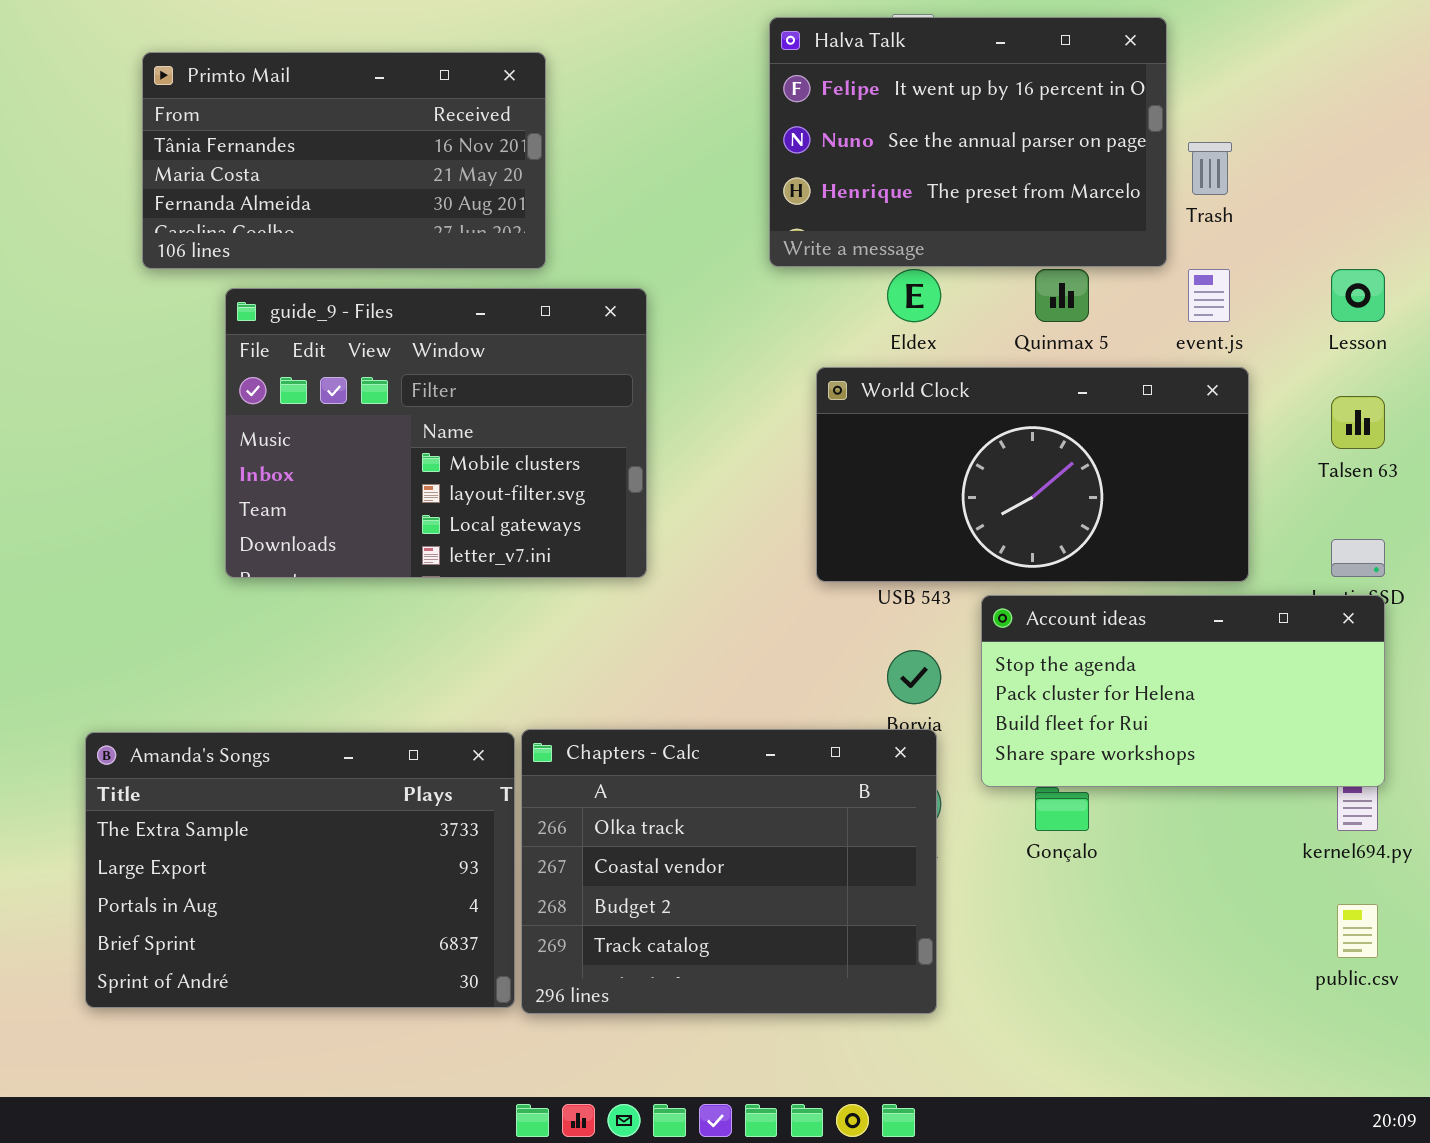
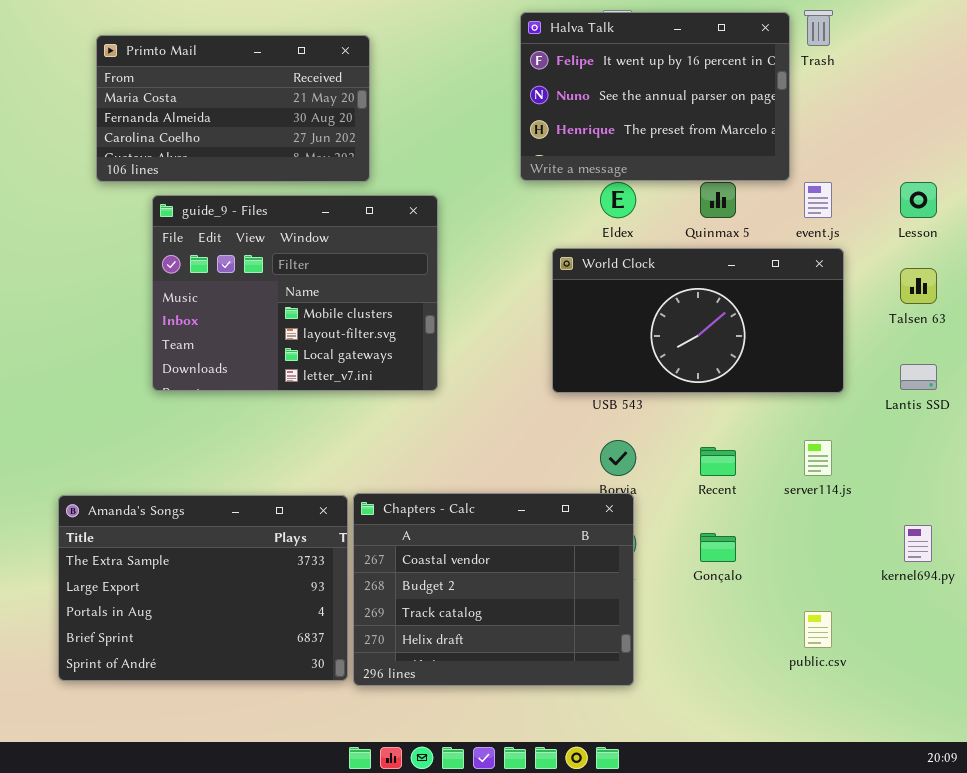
Primto Mail: [142,52,546,269] -> [96,35,370,182], scrolled down 1 row
Trash: [1188,142,1232,195] -> [804,10,833,46], moved
Account ideas: [981,595,1385,787] -> none, closed
Chapters - Calc: [521,729,937,1014] -> [353,493,634,686], scrolled down 1 row
public.csv: [1337,904,1378,958] -> [804,611,832,648], moved

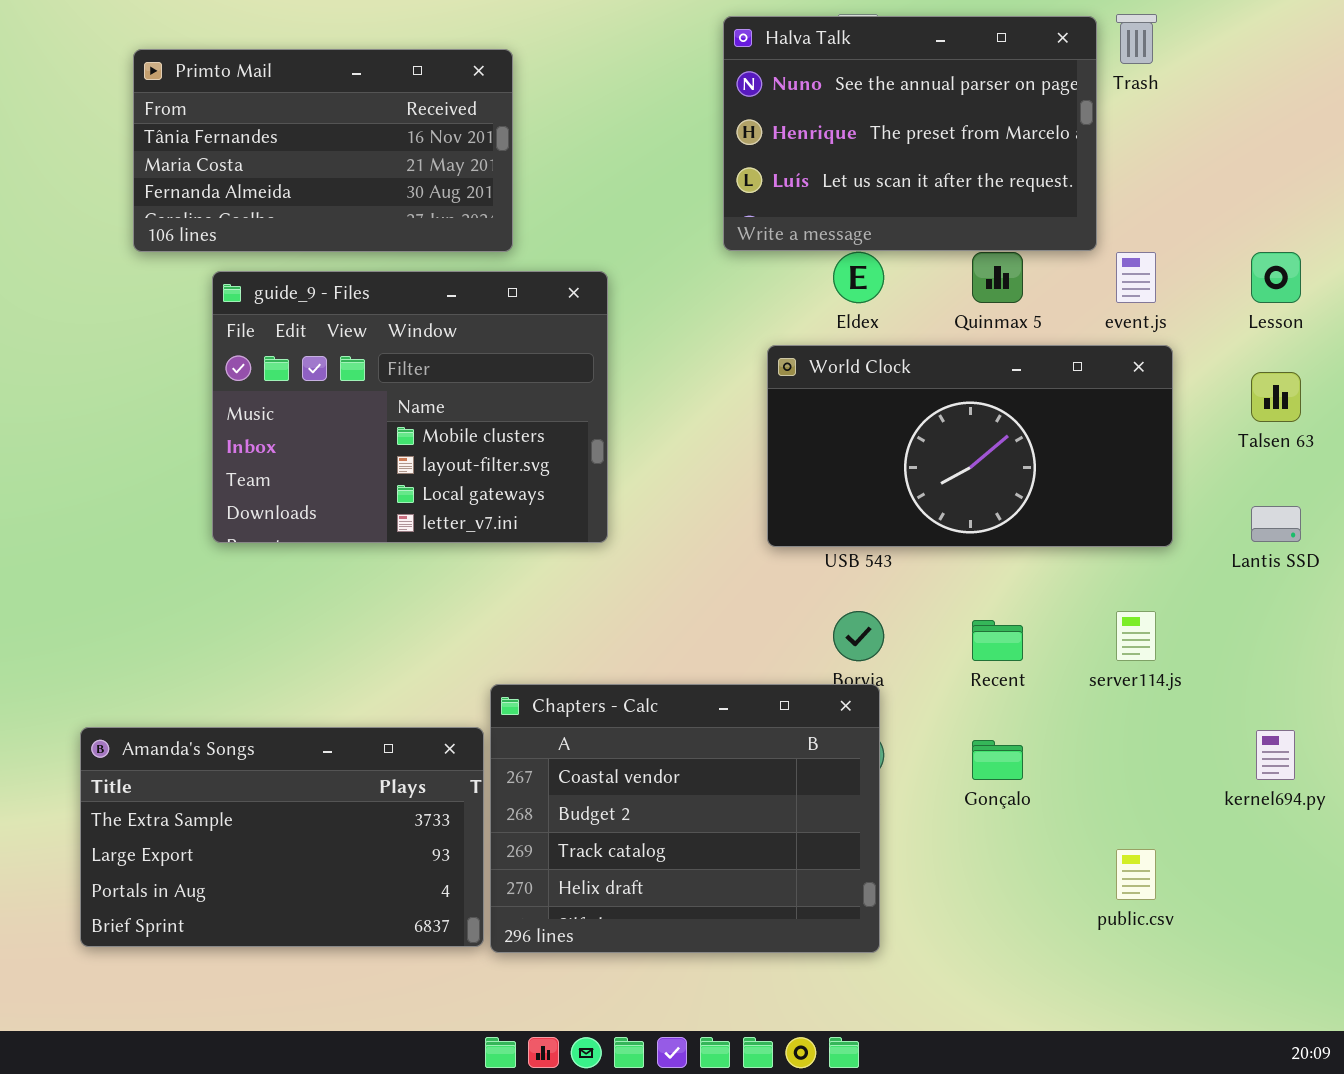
Halva Talk: [520,12,790,181] -> [723,16,1097,251], scrolled down 1 row
Primto Mail: [96,35,370,182] -> [133,49,513,252], scrolled up 1 row
Amanda's Songs: [58,495,348,681] -> [80,727,484,947], resized

